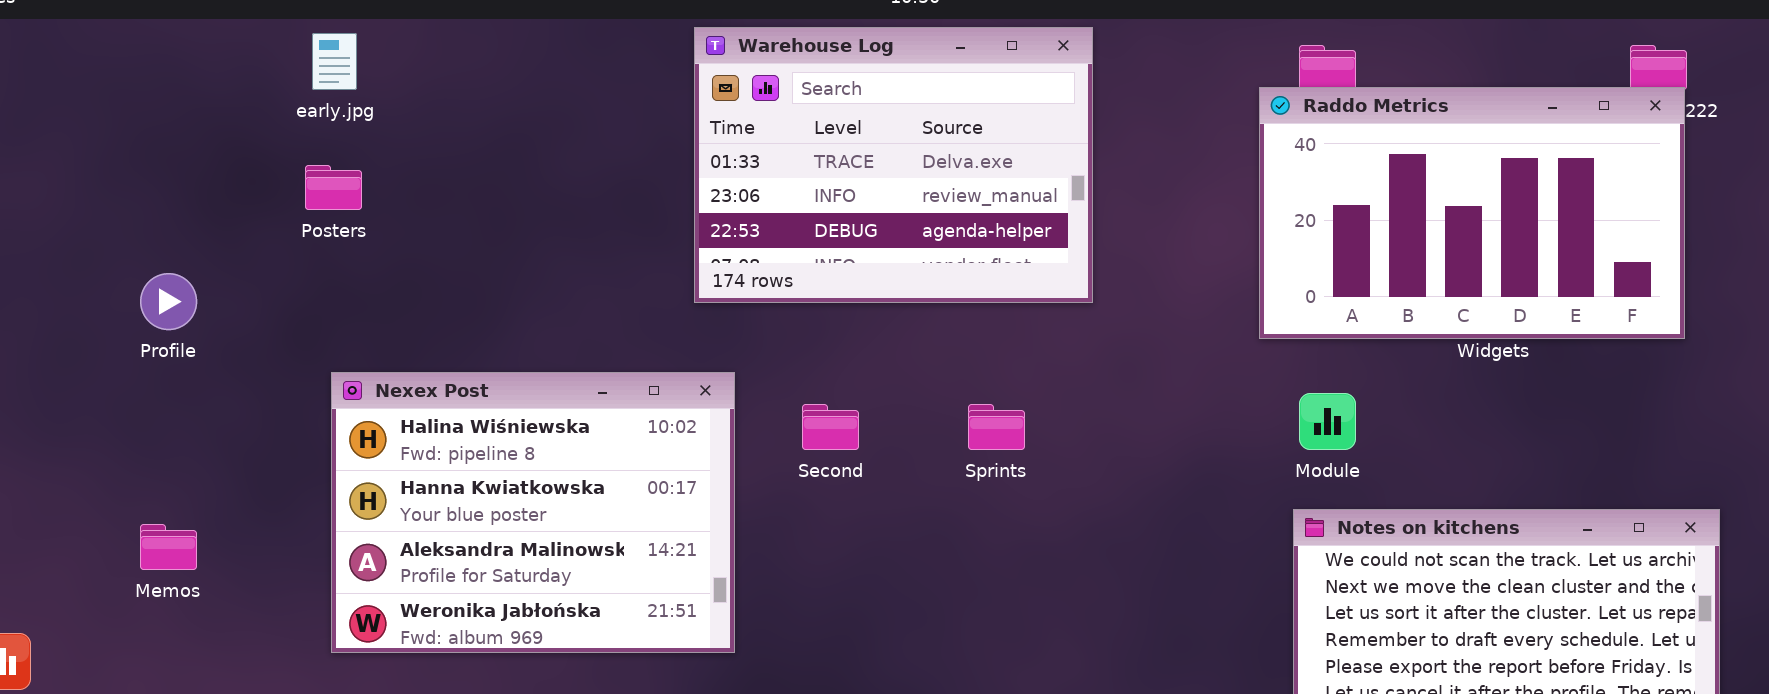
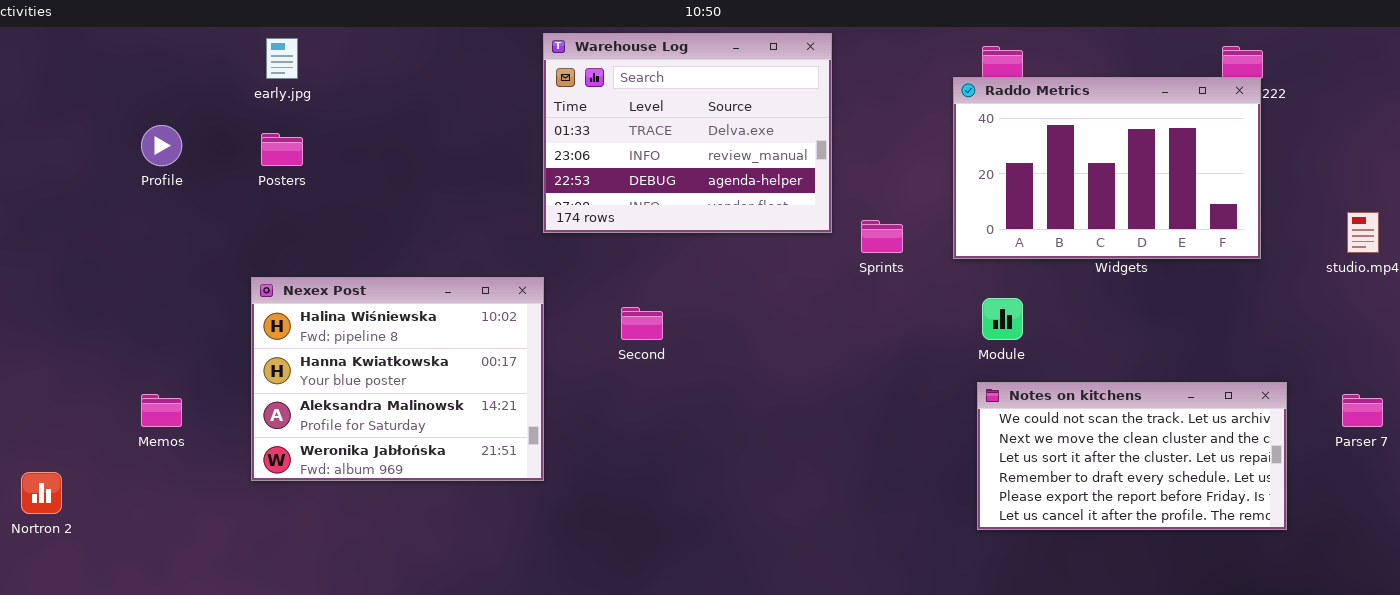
Profile: [140,273,197,330] -> [141,125,182,166], moved
Nexex Post: [331,372,735,653] -> [251,277,544,481], moved
Sprints: [968,404,1025,450] -> [861,220,903,253], moved

